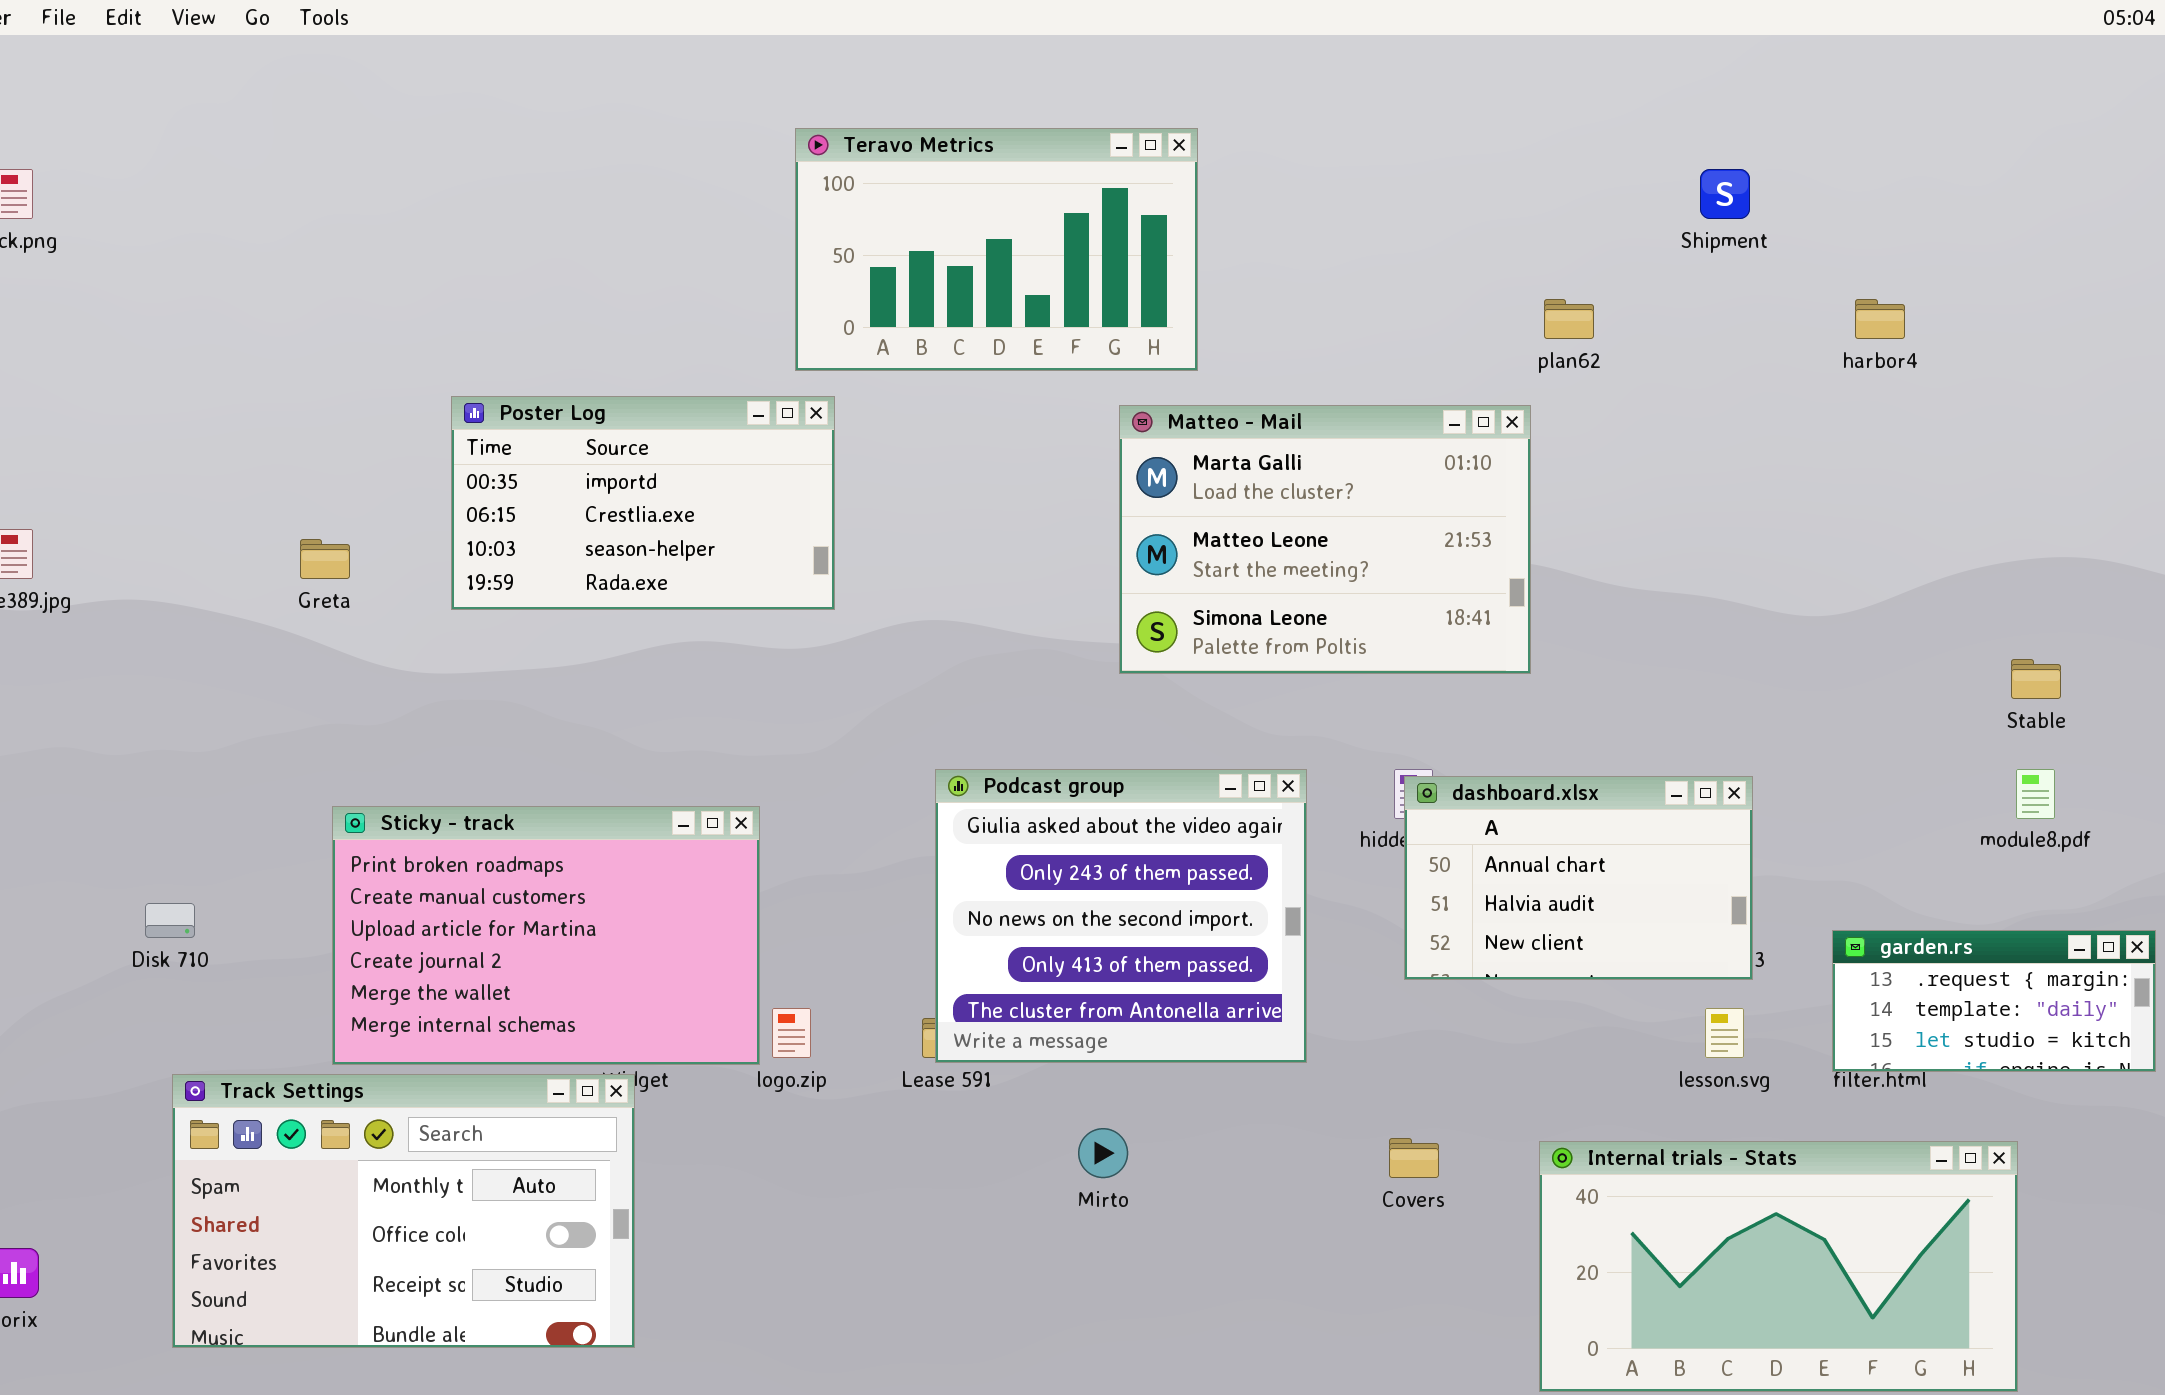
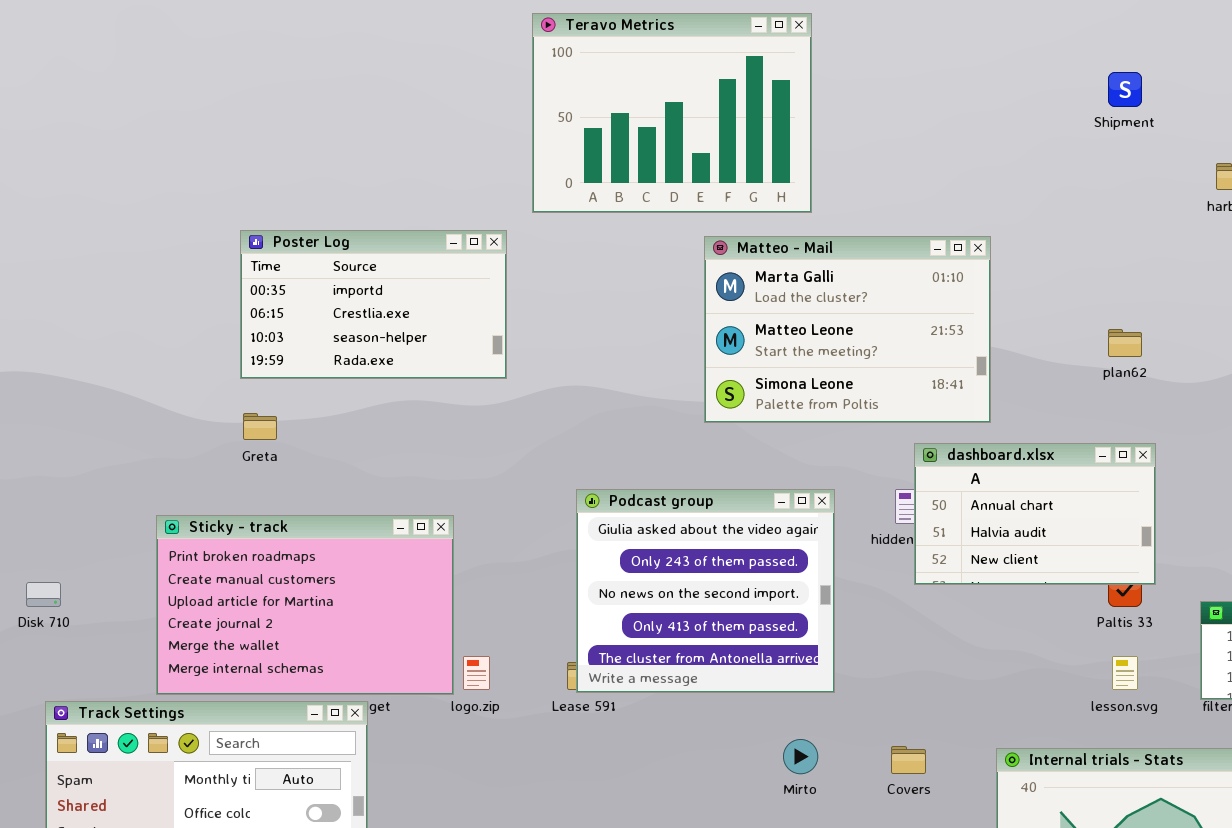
Teravo Metrics: [795,128,1198,371] -> [532,13,812,213], moved, resized
plan62: [1544,299,1594,339] -> [1108,329,1142,357], moved
Greta: [300,539,350,579] -> [243,413,277,440], moved
dashboard.xlsx: [1404,776,1753,980] -> [914,443,1156,585], moved
Mirto: [1078,1128,1128,1178] -> [783,739,818,774], moved

